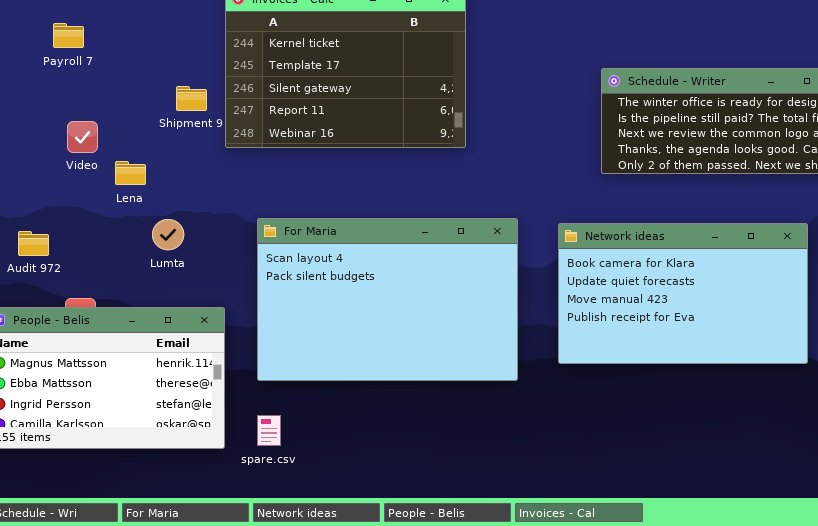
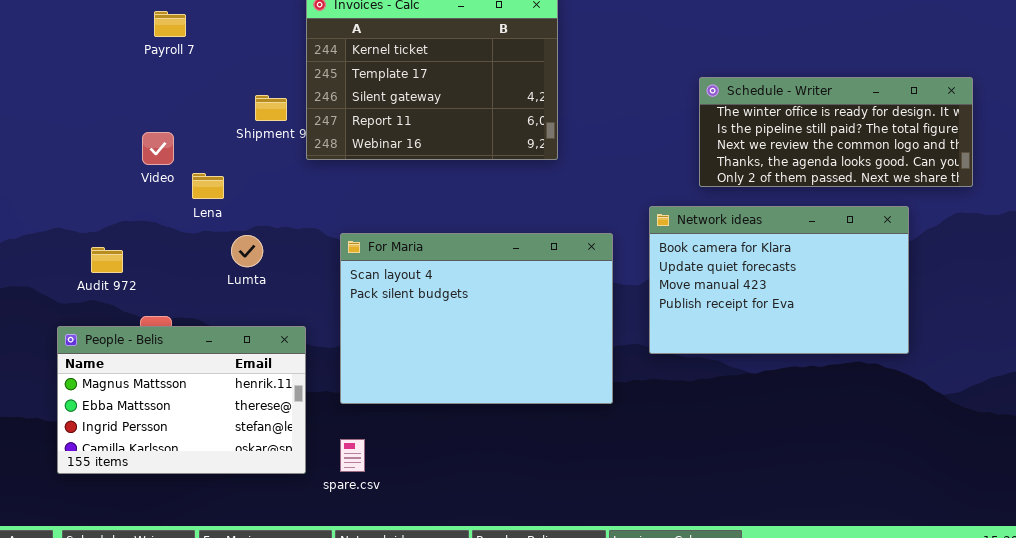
Payroll 7: [53,23,84,48] -> [154,11,186,37], moved
Network ideas: [558,223,808,364] -> [649,206,909,354], moved

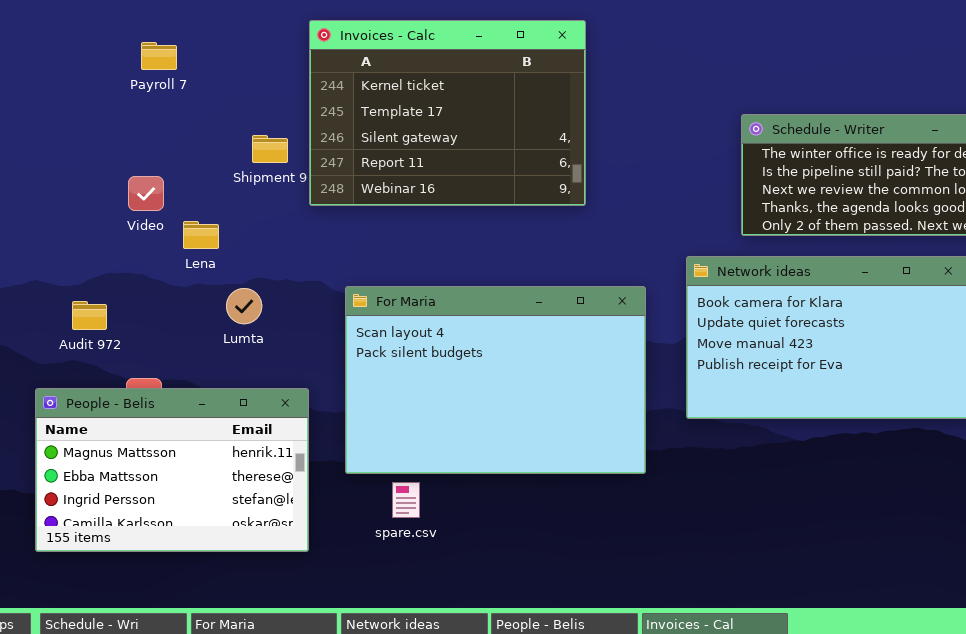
spare.csv: [340,439,365,472] -> [392,482,420,518], moved

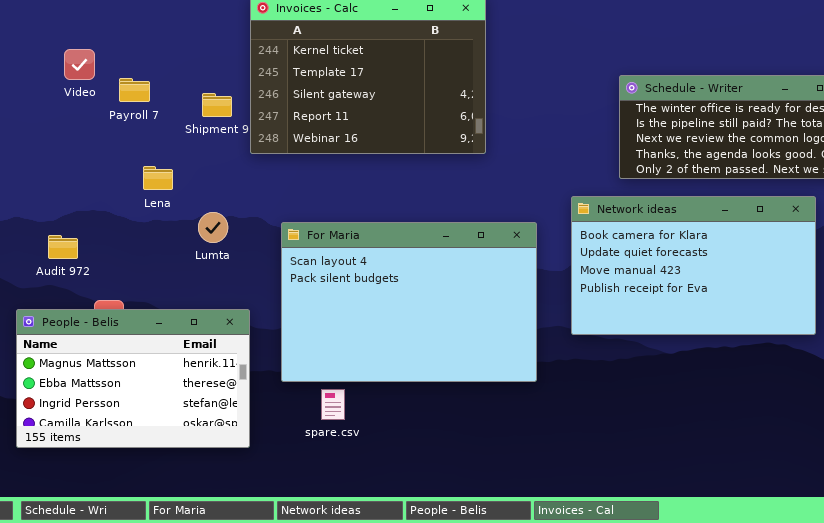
Payroll 7: [141,42,177,70] -> [119,78,150,102], moved
Video: [128,176,164,211] -> [64,49,95,80], moved
Lumta: [226,288,262,324] -> [198,212,228,243], moved

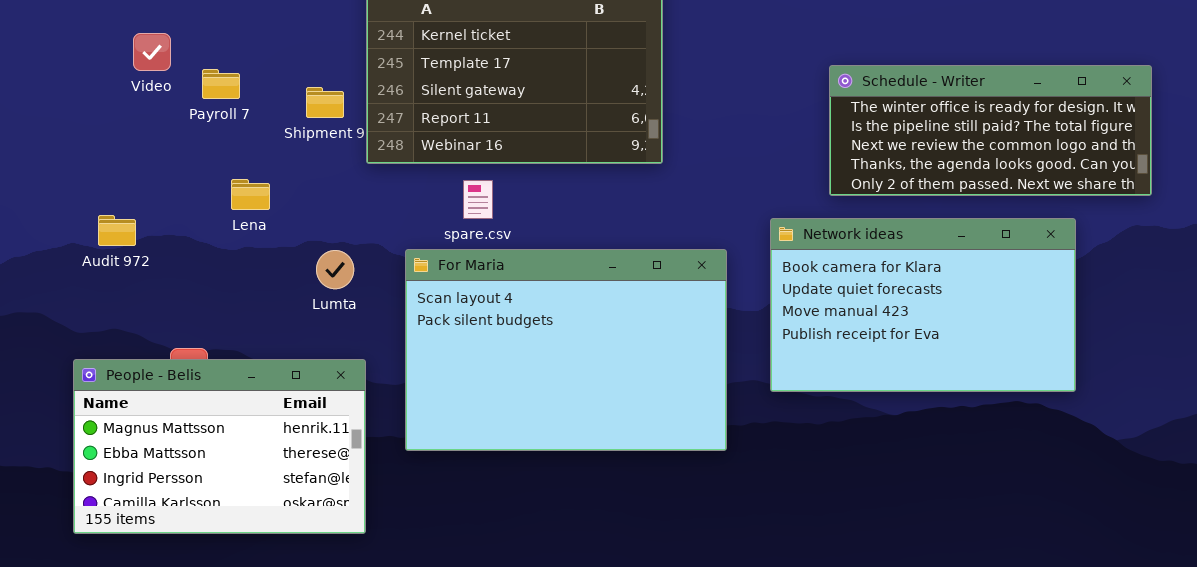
Lumta: [198,212,228,243] -> [316,250,354,289], moved
Audit 972: [48,235,78,259] -> [98,215,136,246], moved
spare.csv: [321,389,345,420] -> [463,180,493,219], moved

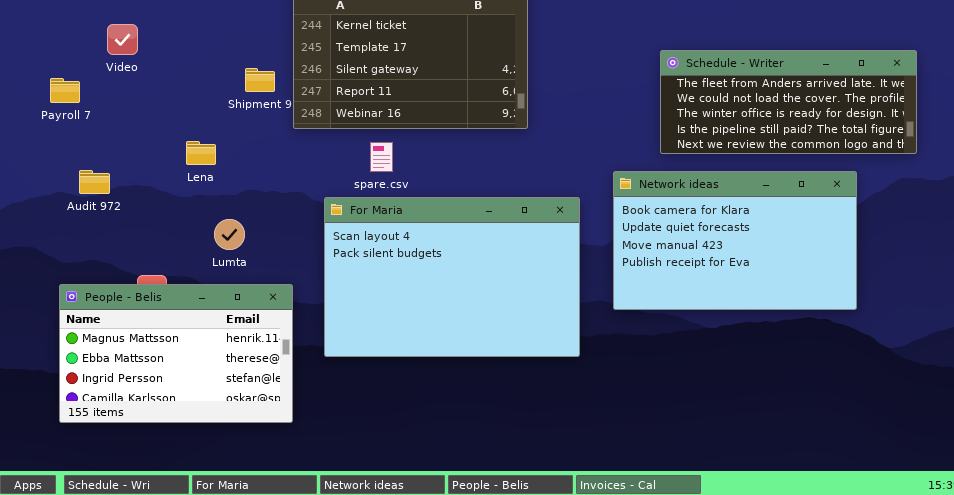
Schedule - Writer: [829,65,1152,196] -> [660,50,917,154], scrolled up 2 rows
Payroll 7: [202,69,240,99] -> [50,78,80,103], moved
Lumta: [316,250,354,289] -> [214,219,245,250], moved

